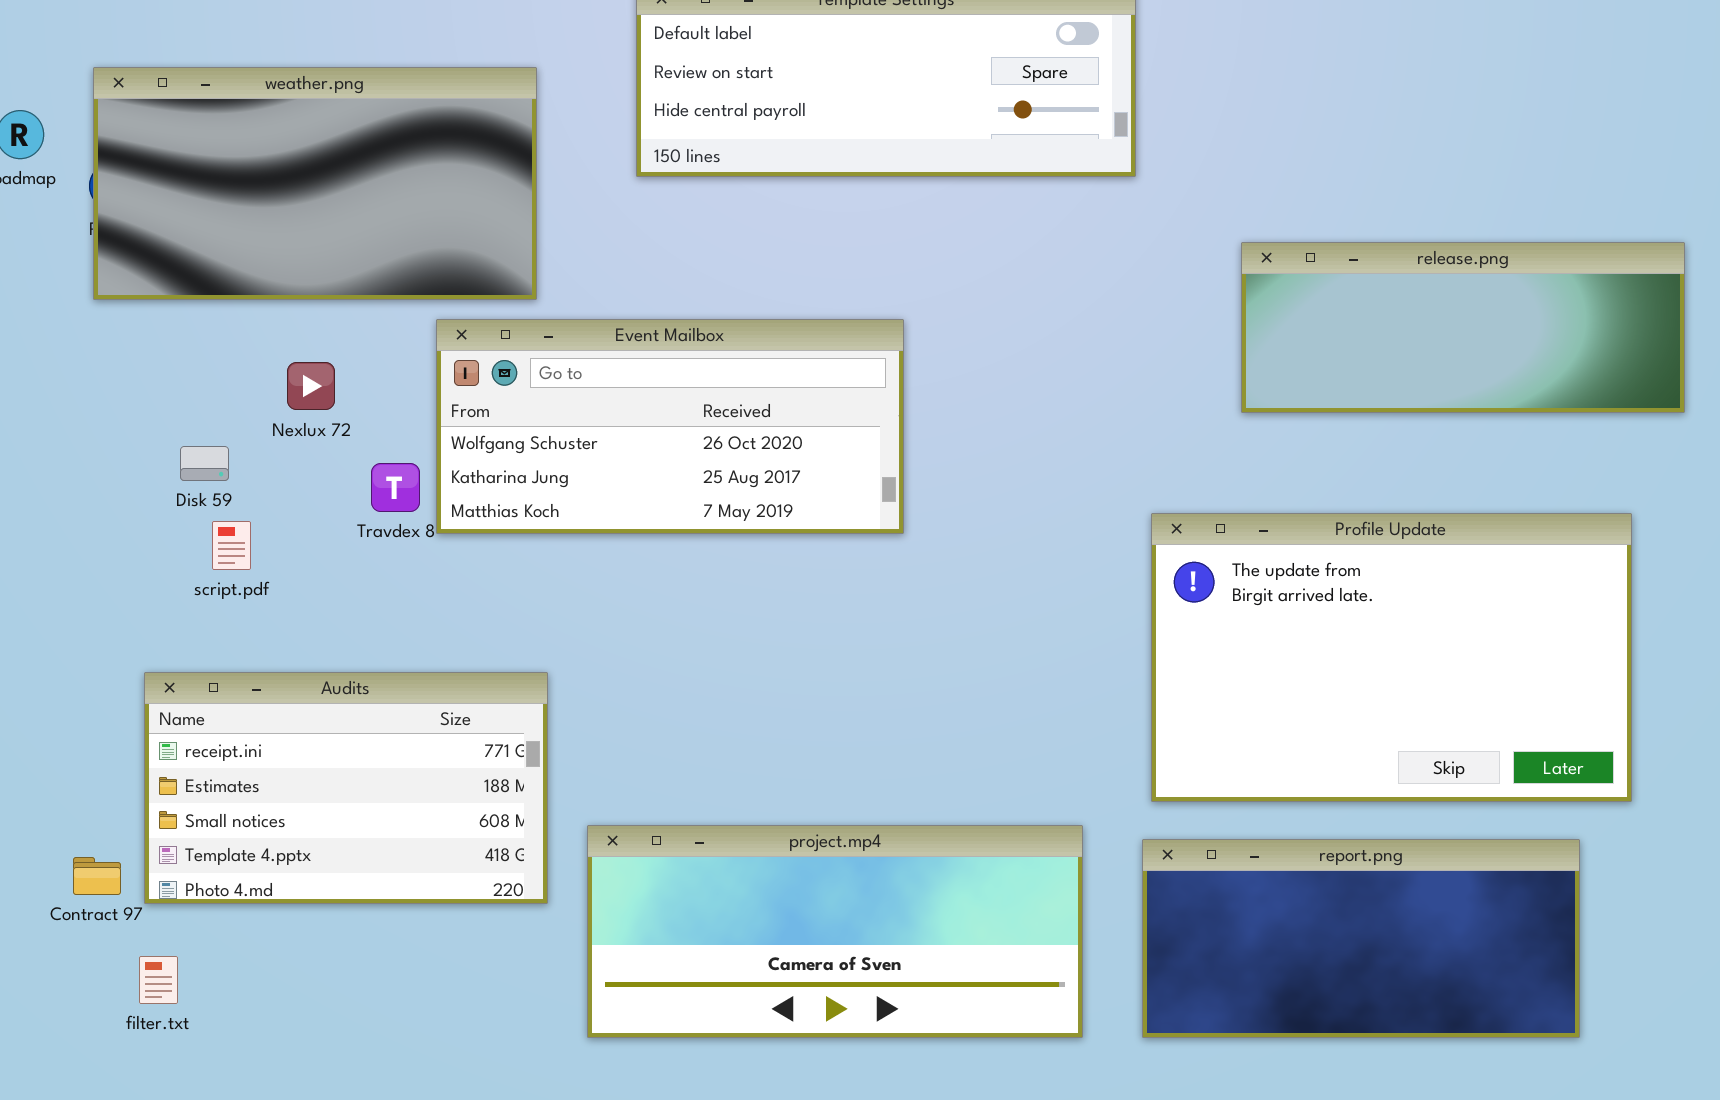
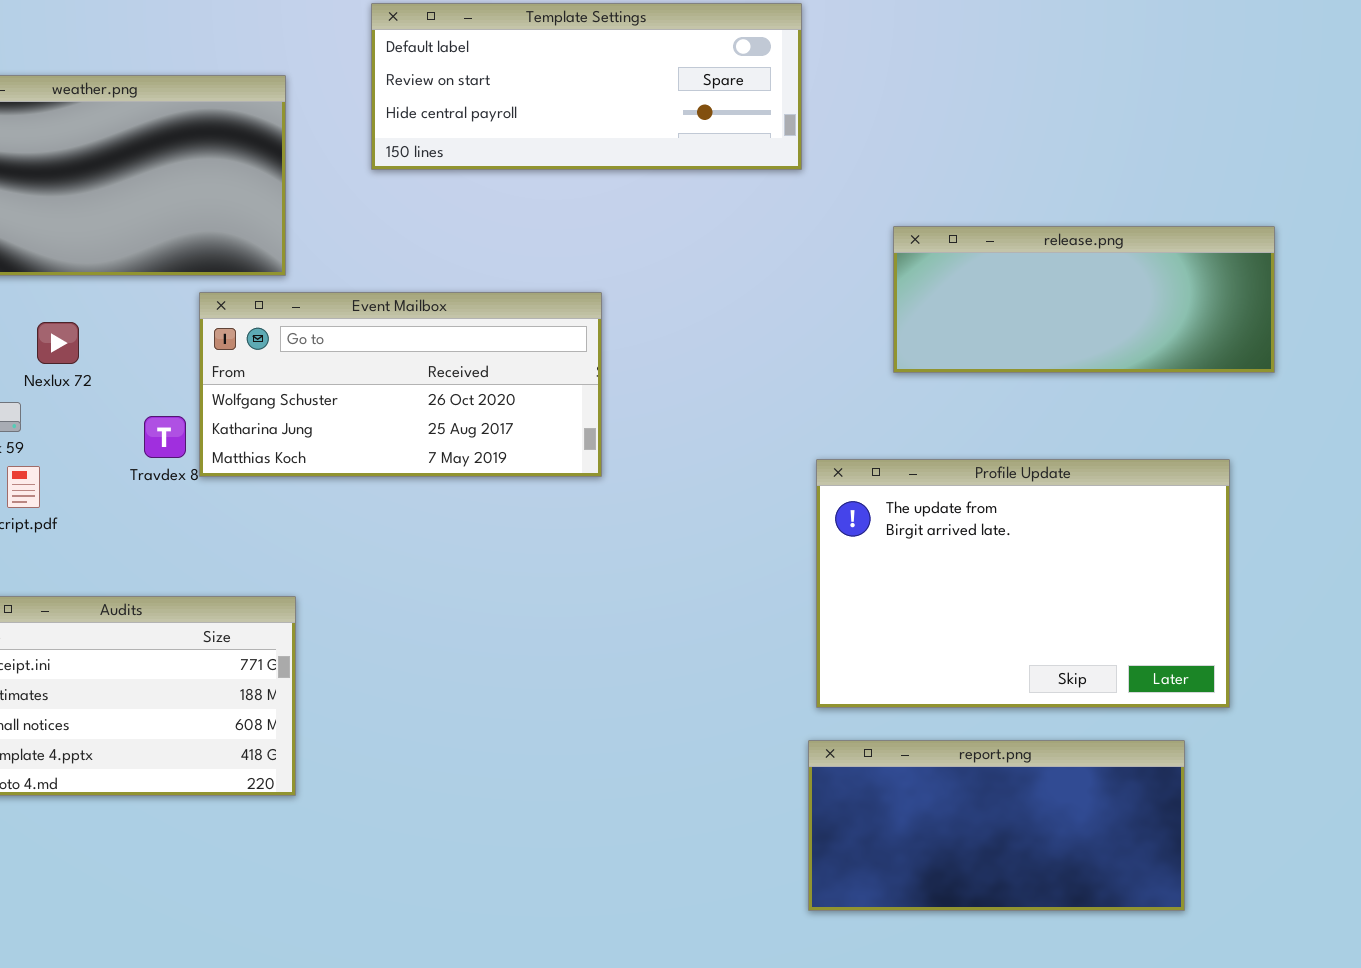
Nexlux 72: [287,362,335,410] -> [37,322,79,364], moved
project.mp4: [587,825,1083,1038] -> none, closed

